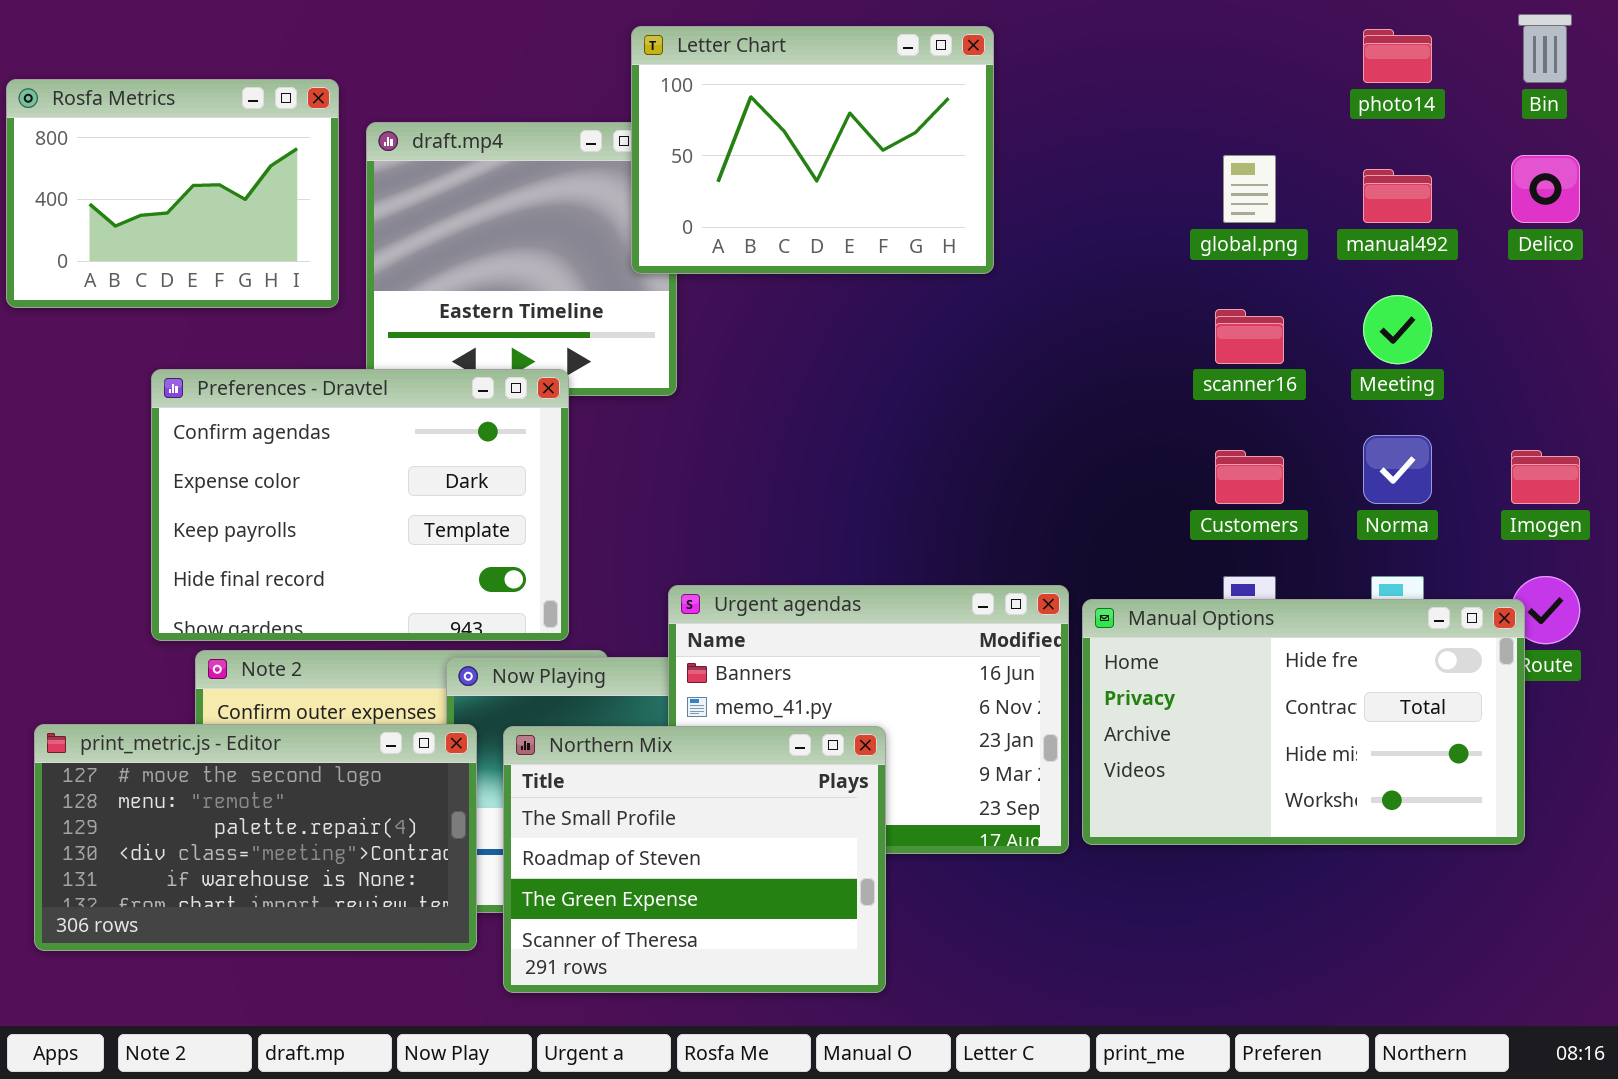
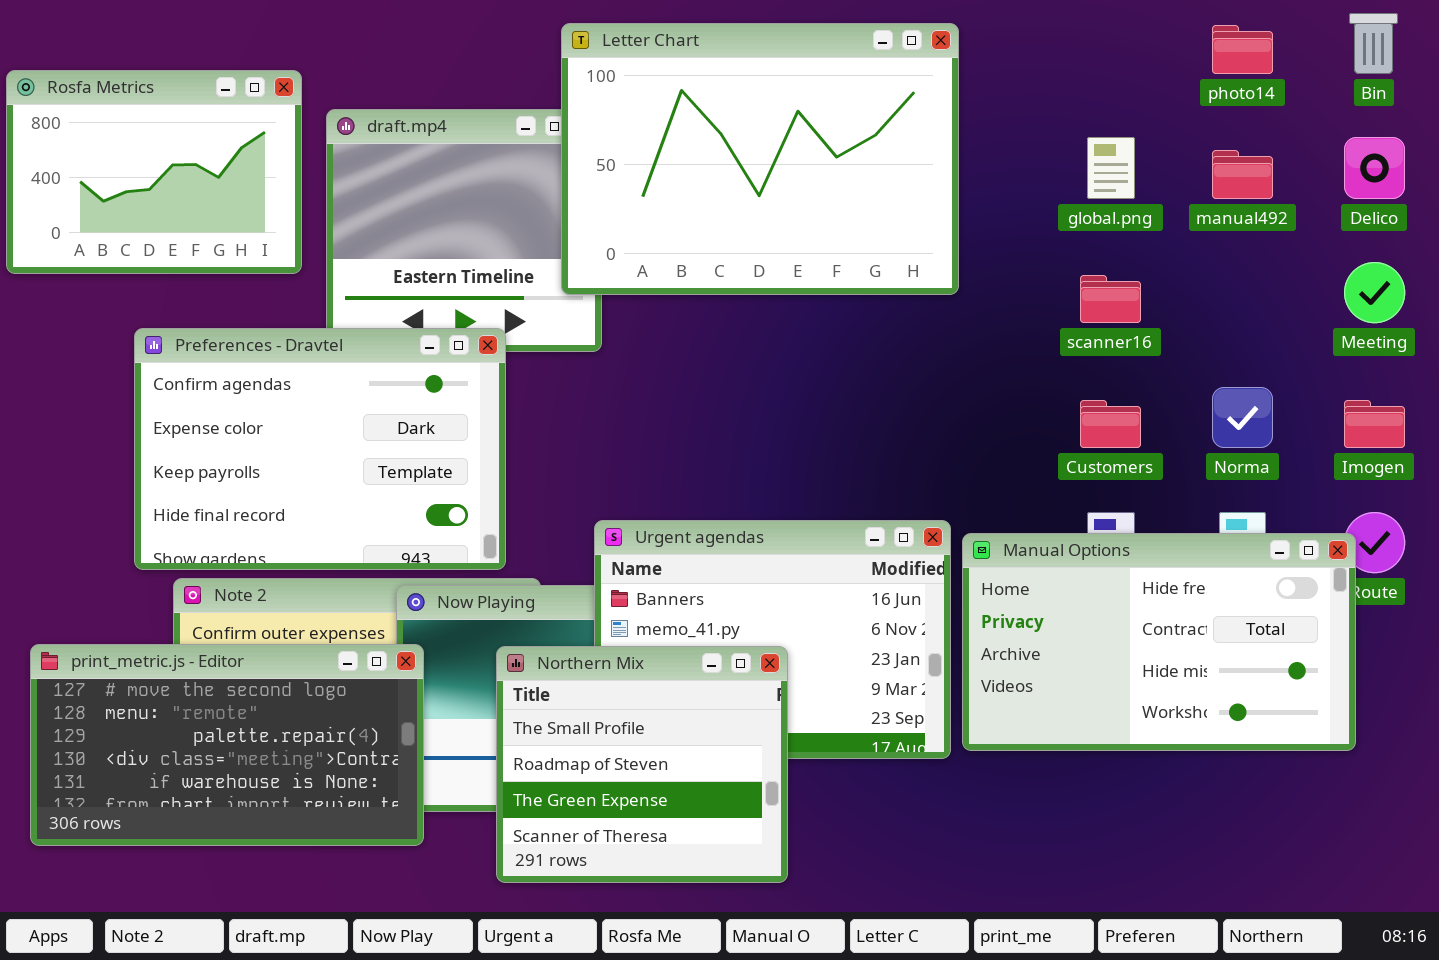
Letter Chart: [631,26,994,274] -> [561,23,959,295], resized
Meeting: [1363,295,1432,364] -> [1344,262,1405,323], moved
Northern Mix: [503,726,886,993] -> [496,646,788,883], resized

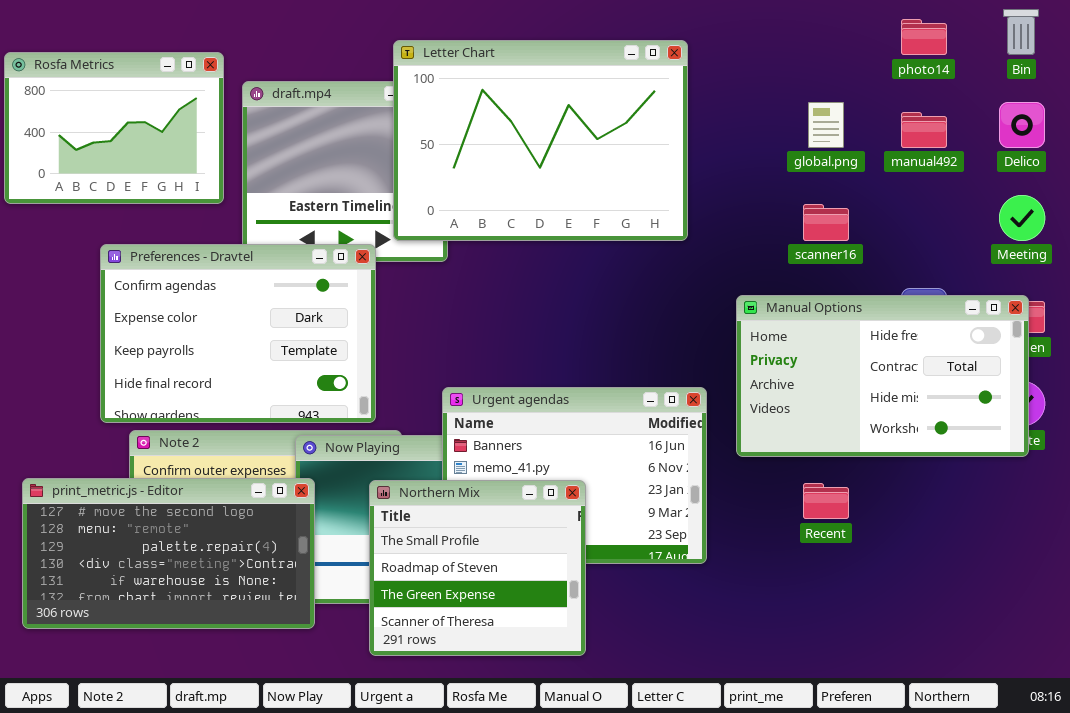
Letter Chart: [561,23,959,295] -> [393,40,688,241], moved
Manual Options: [962,533,1356,751] -> [736,295,1029,457], moved

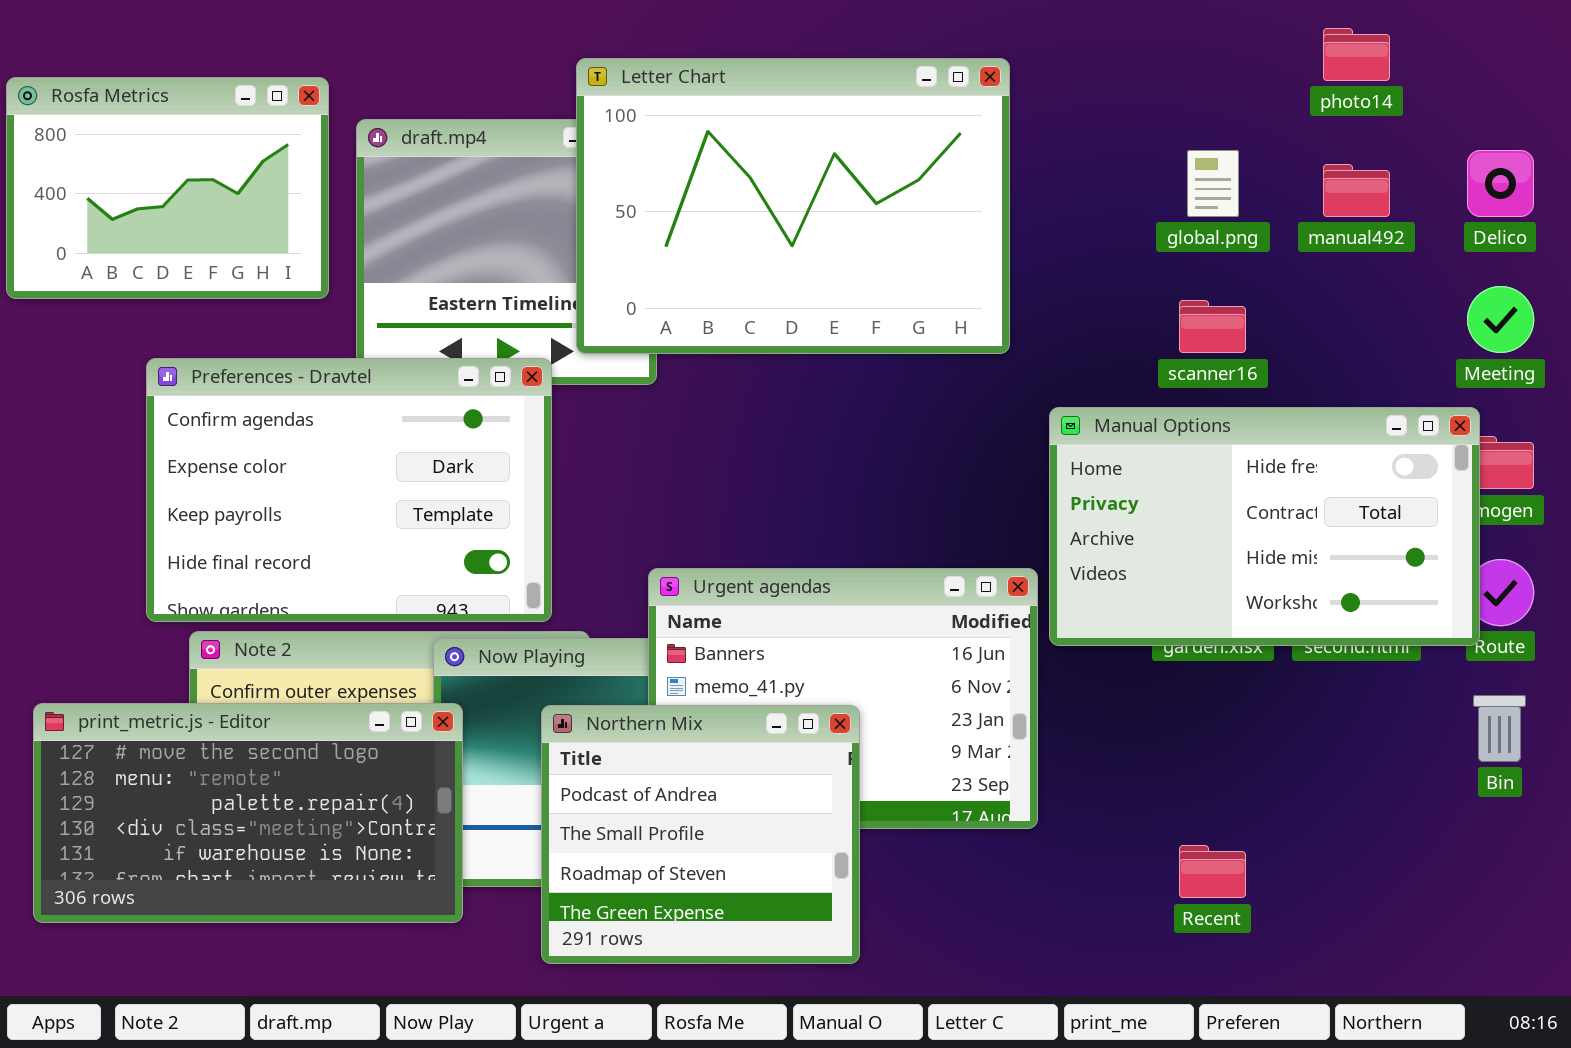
Bin: [1003,9,1039,55] -> [1473,695,1526,762], moved
Manual Options: [736,295,1029,457] -> [1049,407,1480,646], moved
Northern Mix: [369,480,586,656] -> [541,705,860,964], scrolled up 1 row
Recent: [803,483,849,519] -> [1179,845,1246,898], moved

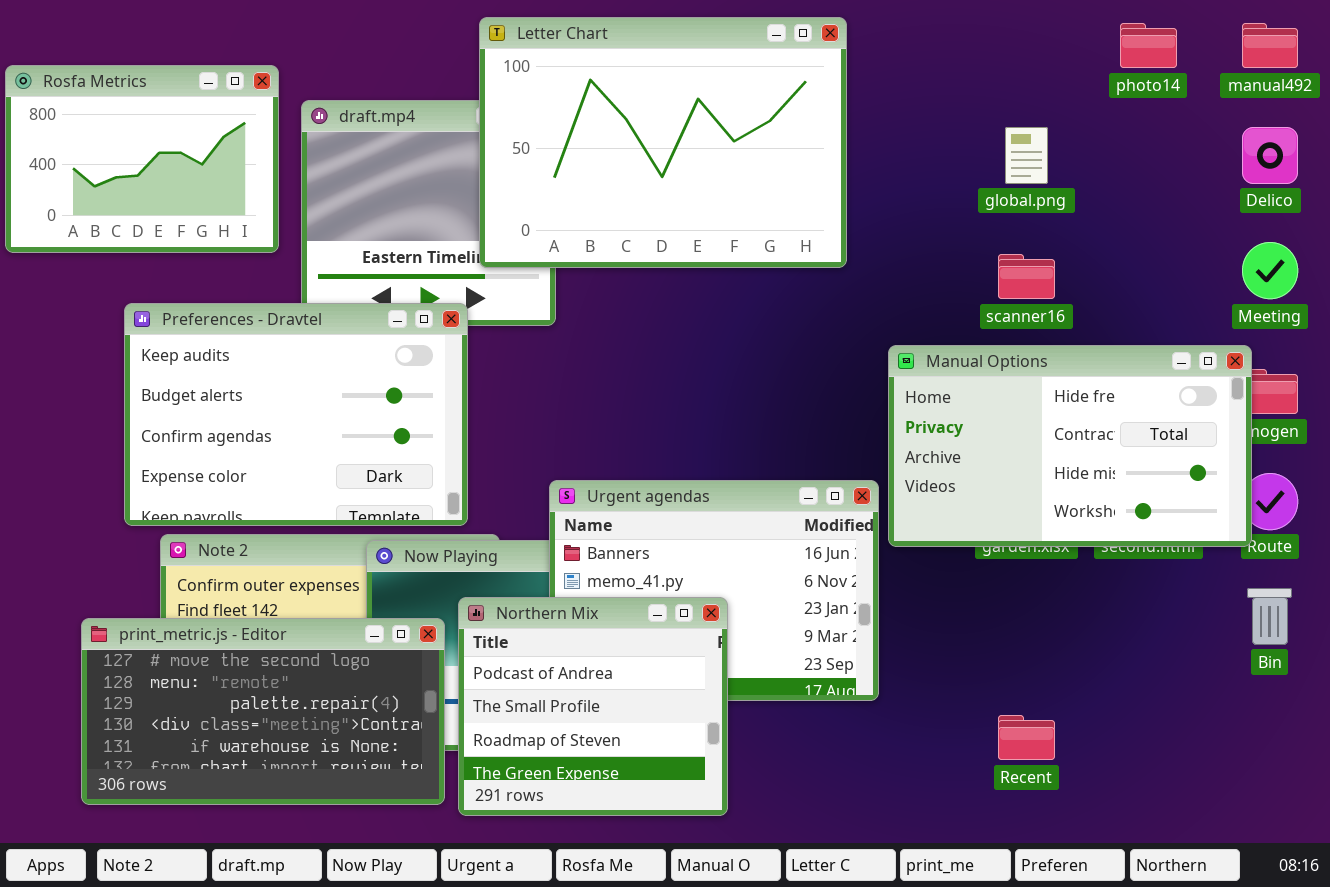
Letter Chart: [576,58,1010,354] -> [479,17,847,268], moved
manual492: [1323,164,1390,217] -> [1242,23,1298,68], moved
Preferences - Dravtel: [146,358,552,622] -> [124,303,468,526], scrolled up 2 rows
print_metric.js - Editor: [33,703,463,923] -> [81,618,445,805], moved

